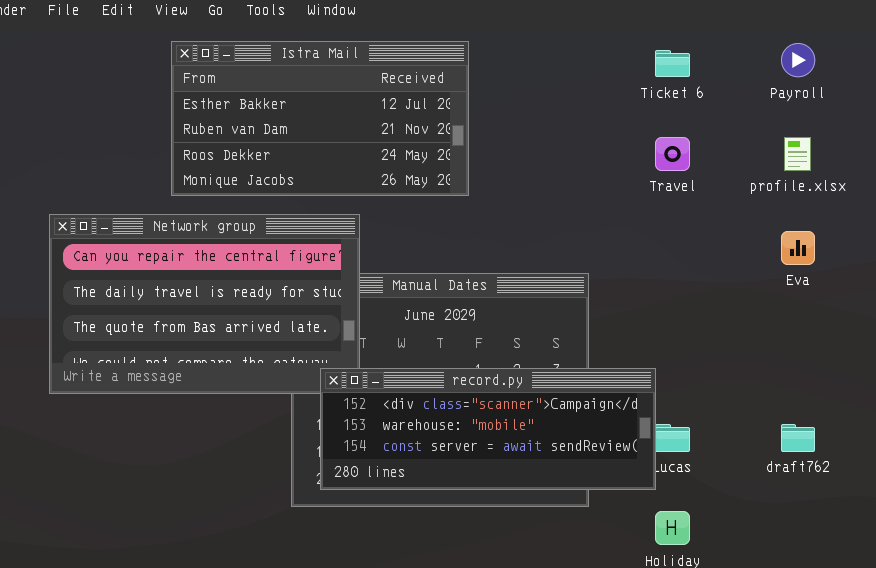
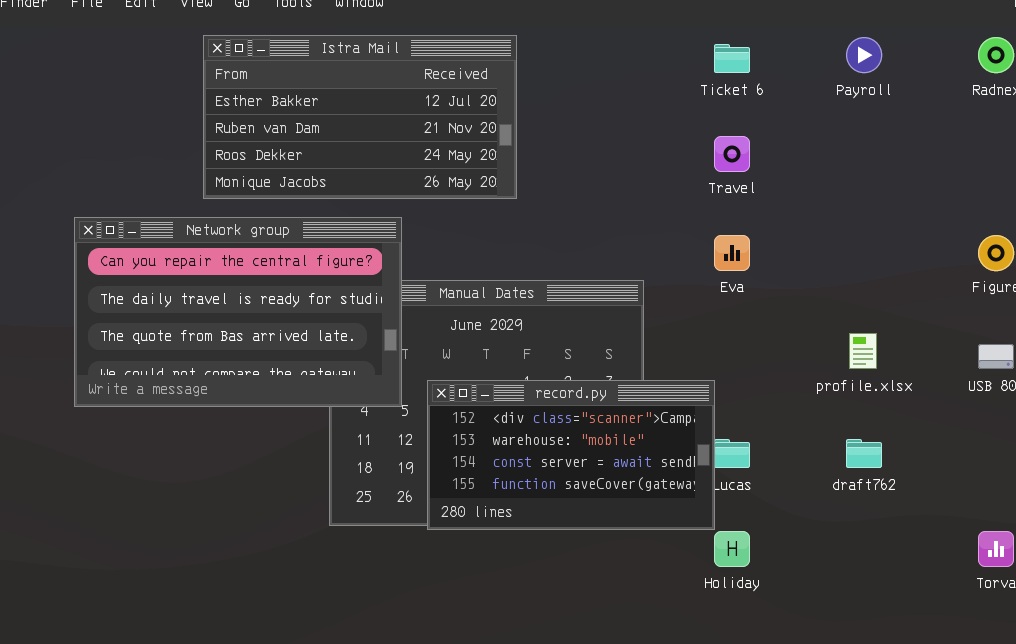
profile.xlsx: [784,137,811,171] -> [849,333,877,369], moved
Eva: [781,231,815,265] -> [714,235,750,271], moved
record.py: [320,368,656,490] -> [427,380,715,530], resized

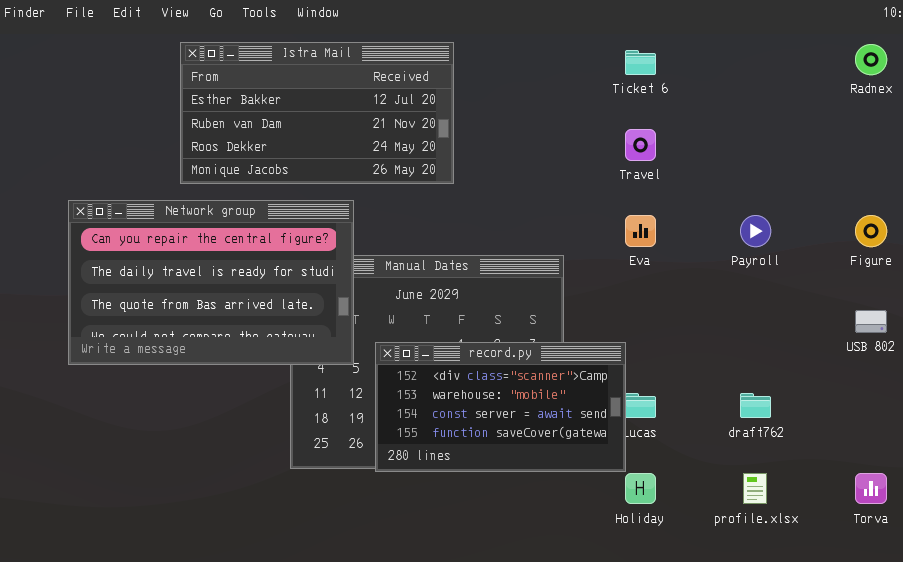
Payroll: [846,37,882,73] -> [740,215,771,247], moved
profile.xlsx: [849,333,877,369] -> [743,473,767,504], moved

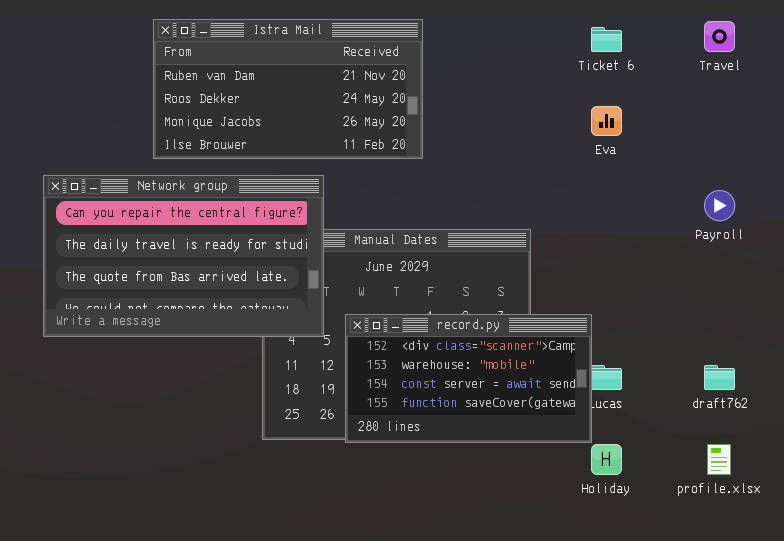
Istra Mail: [180,42,454,184] -> [153,19,423,159], scrolled down 1 row
Travel: [625,129,656,161] -> [704,21,735,52], moved
Eva: [625,215,656,247] -> [591,106,622,136], moved

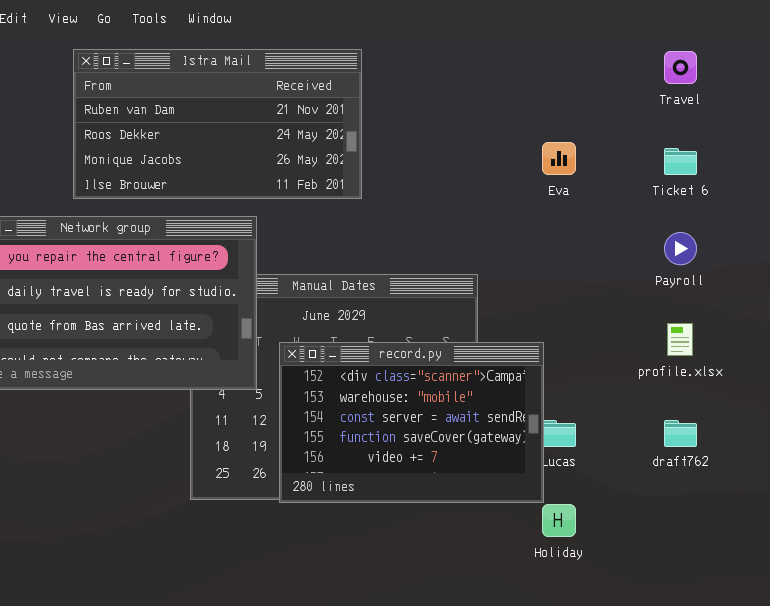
Ticket 6: [591,27,622,52] -> [664,148,697,175], moved
record.py: [345,314,592,443] -> [279,342,544,503], resized
profile.xlsx: [707,444,731,475] -> [667,323,693,356], moved

